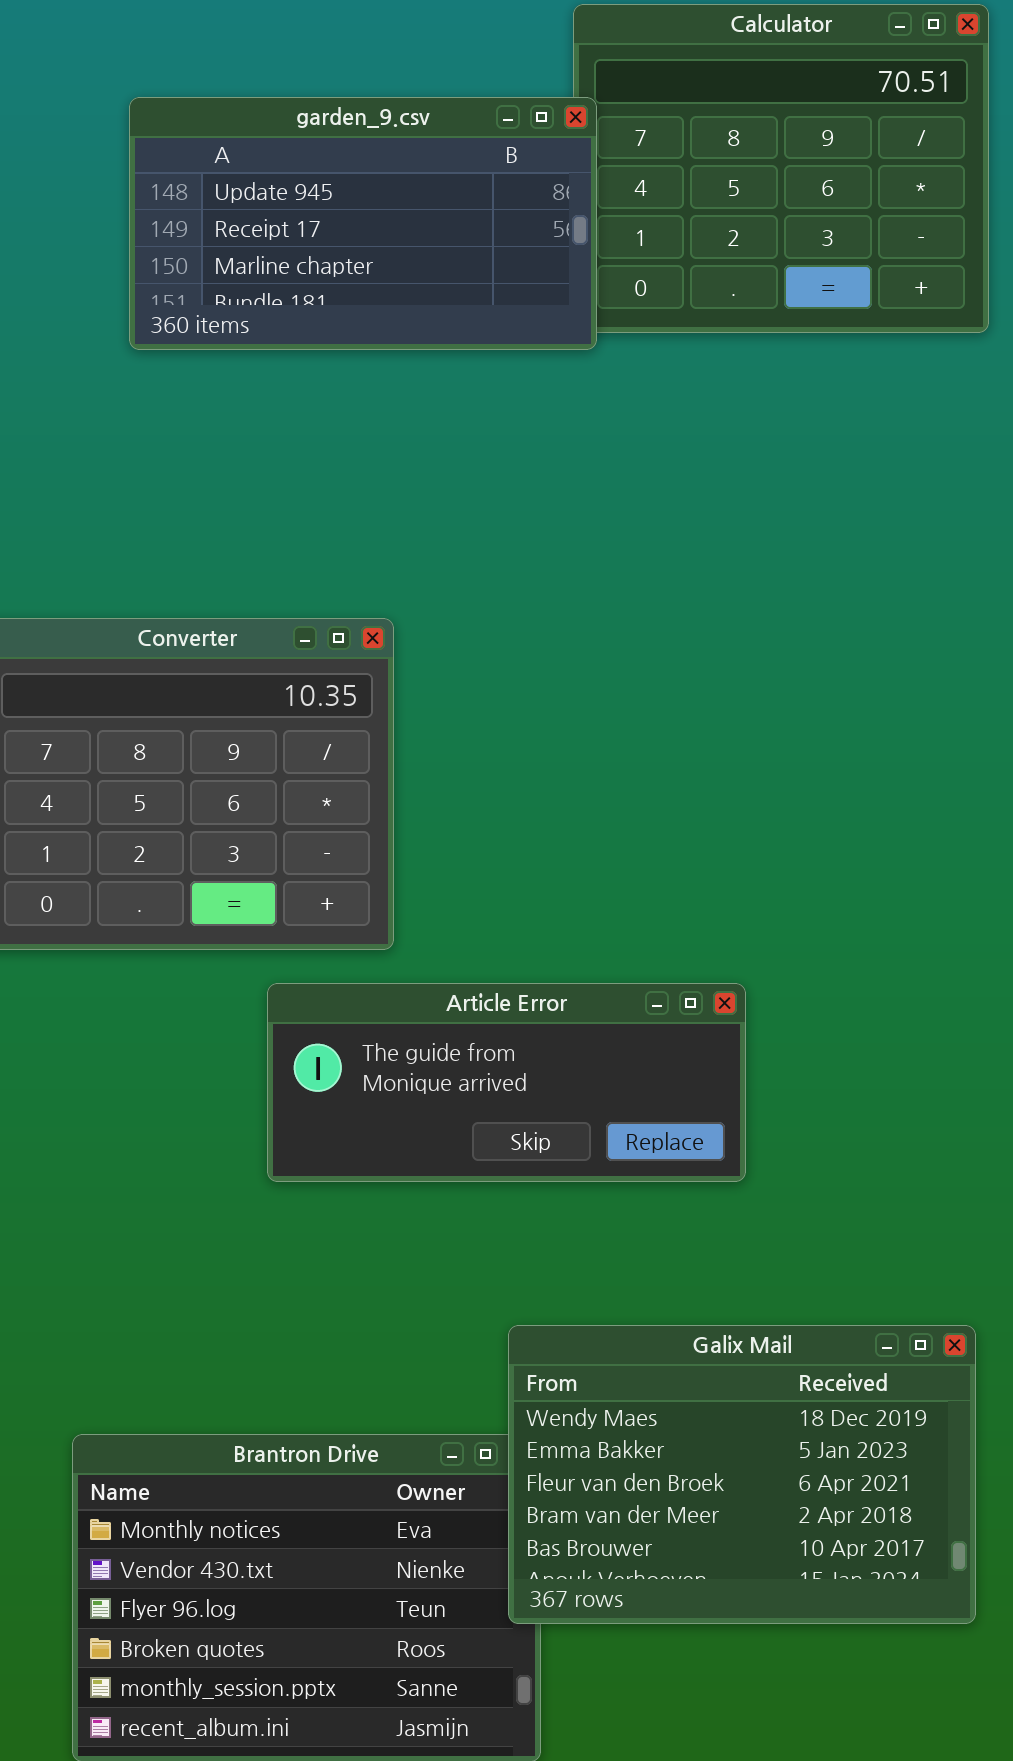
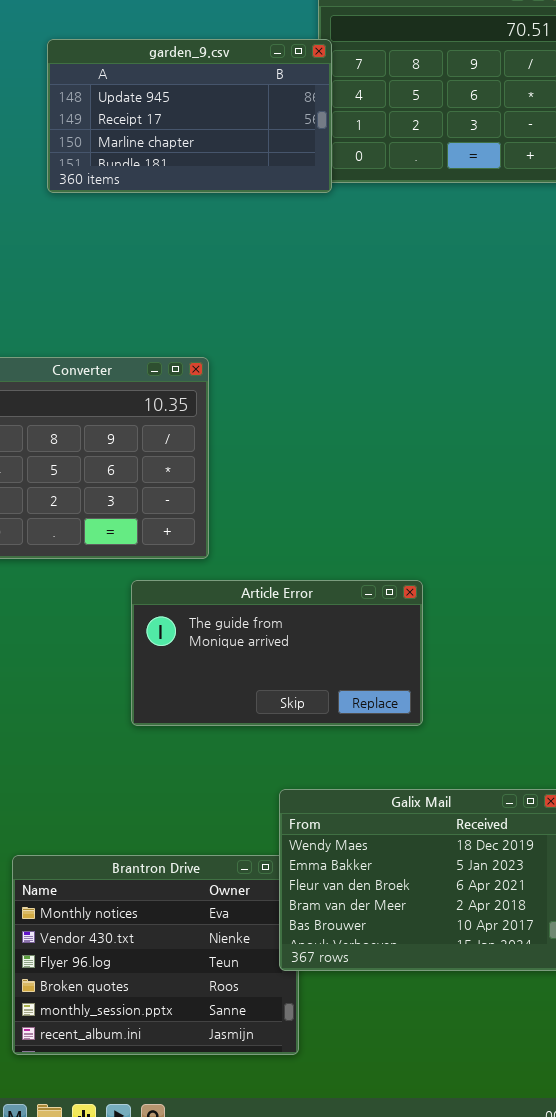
Article Error: [267,983,746,1182] -> [131,580,423,726], resized

